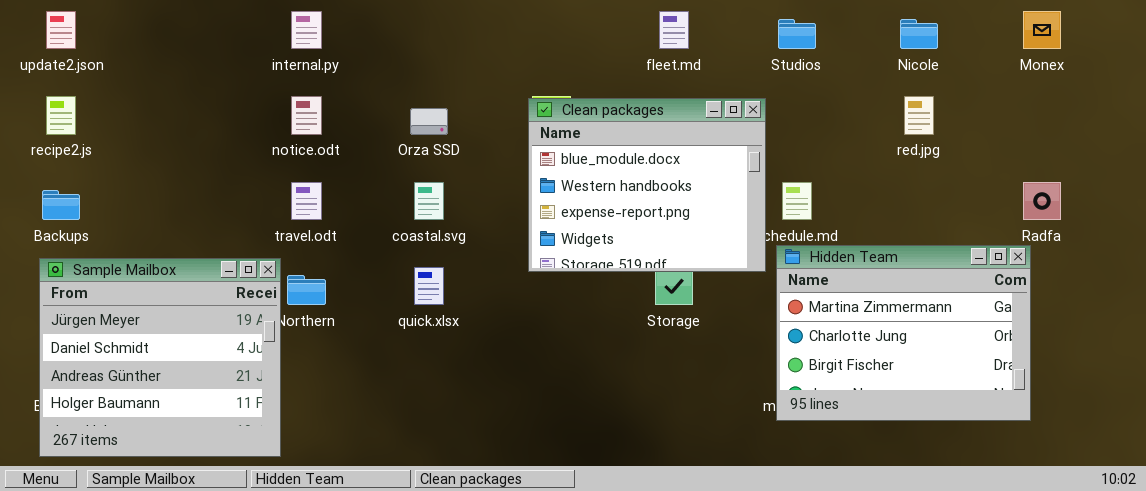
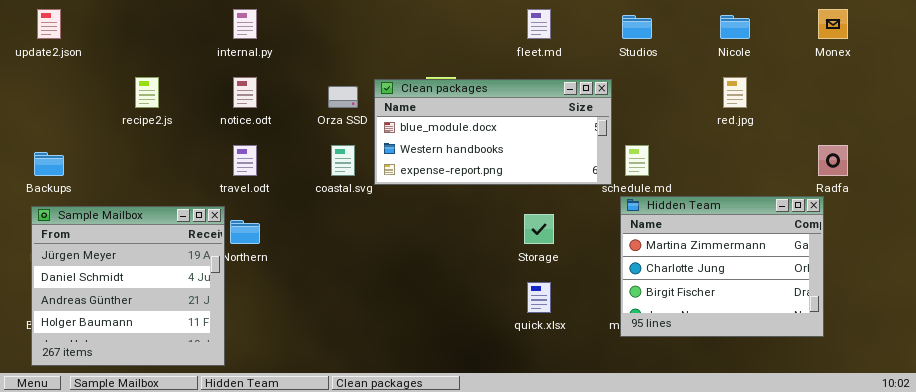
recipe2.js: [46,96,76,135] -> [135,77,159,108], moved
Clean packages: [528,98,766,272] -> [374,79,612,185], resized
quick.xlsx: [414,267,444,305] -> [527,282,551,313], moved

